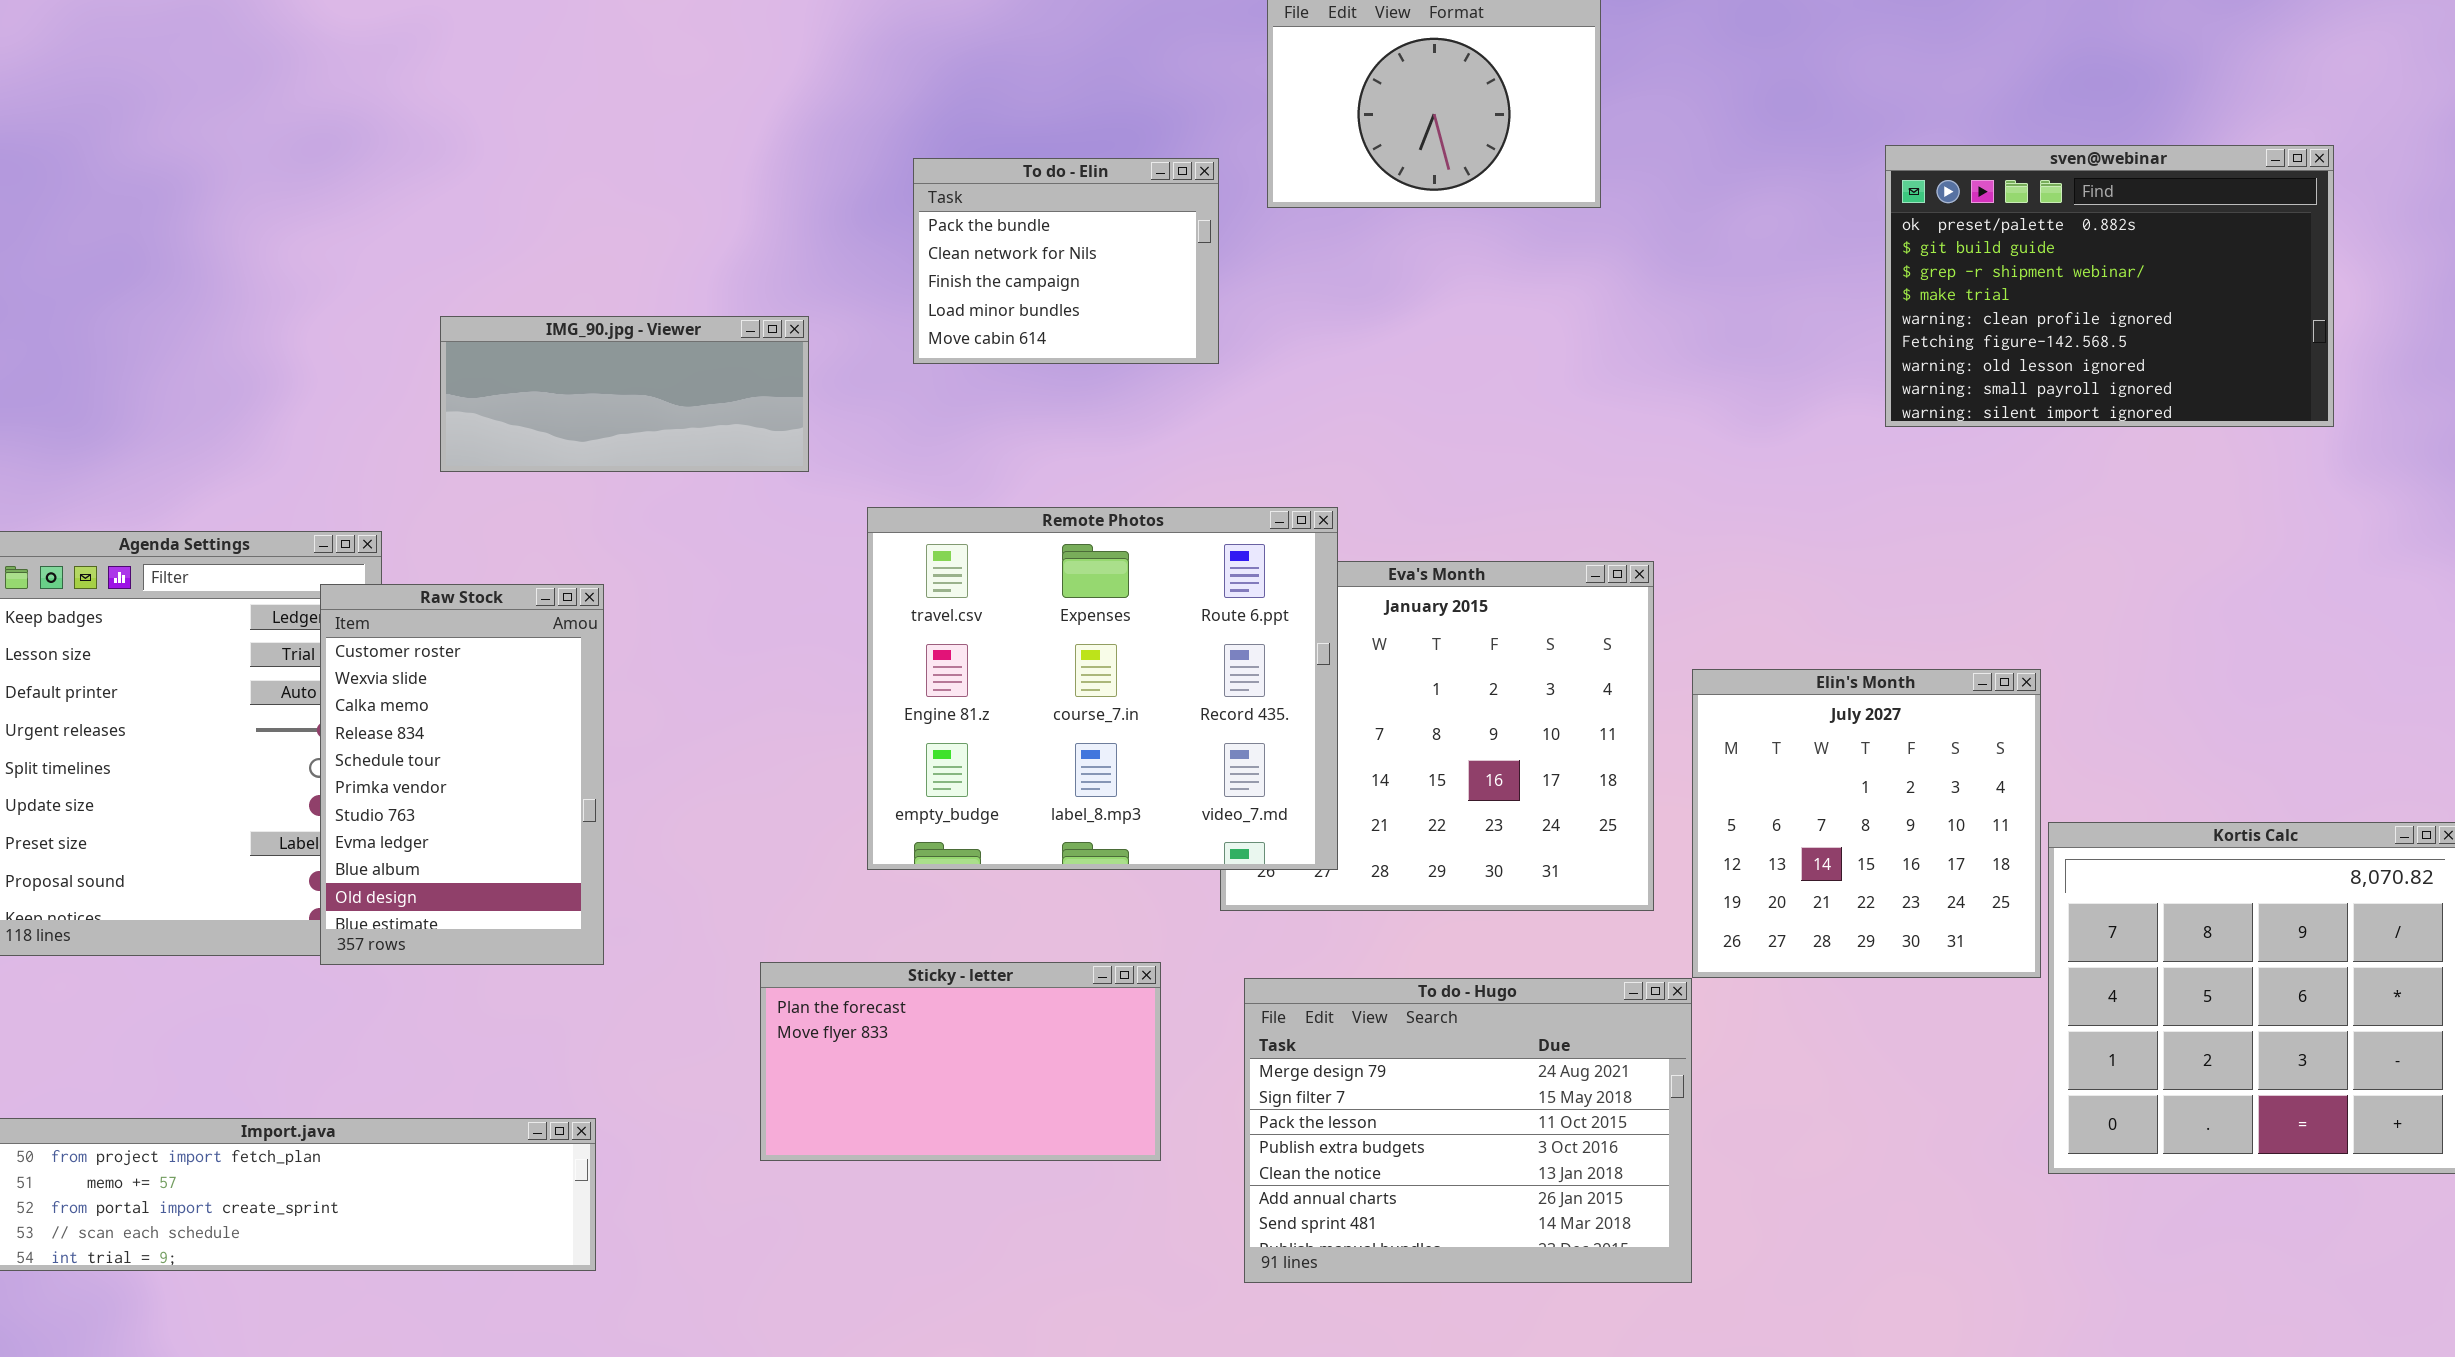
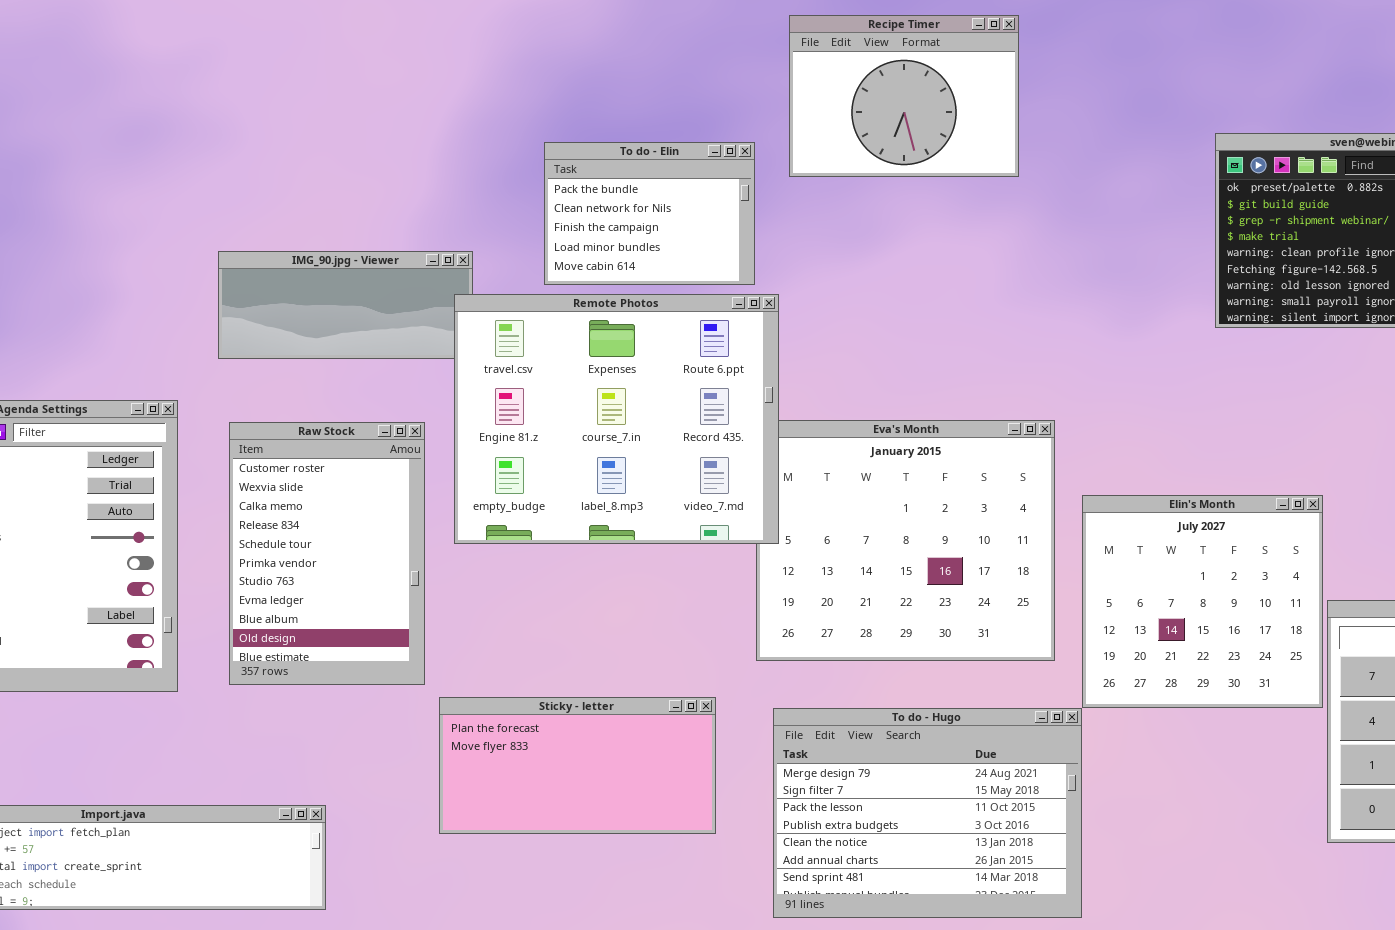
Remote Photos: [867,507,1338,870] -> [454,294,779,544], moved
Raw Stock: [320,584,604,965] -> [229,422,425,685], moved

